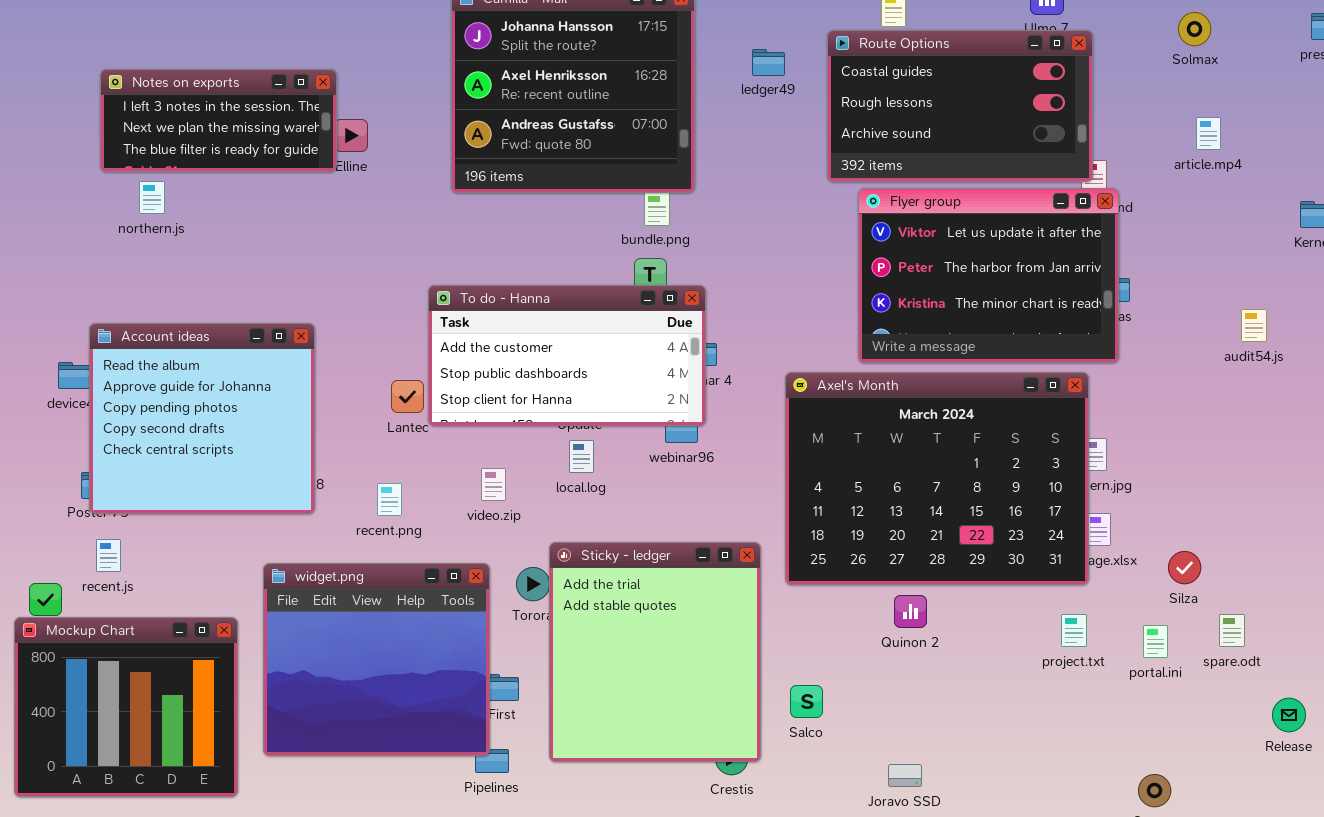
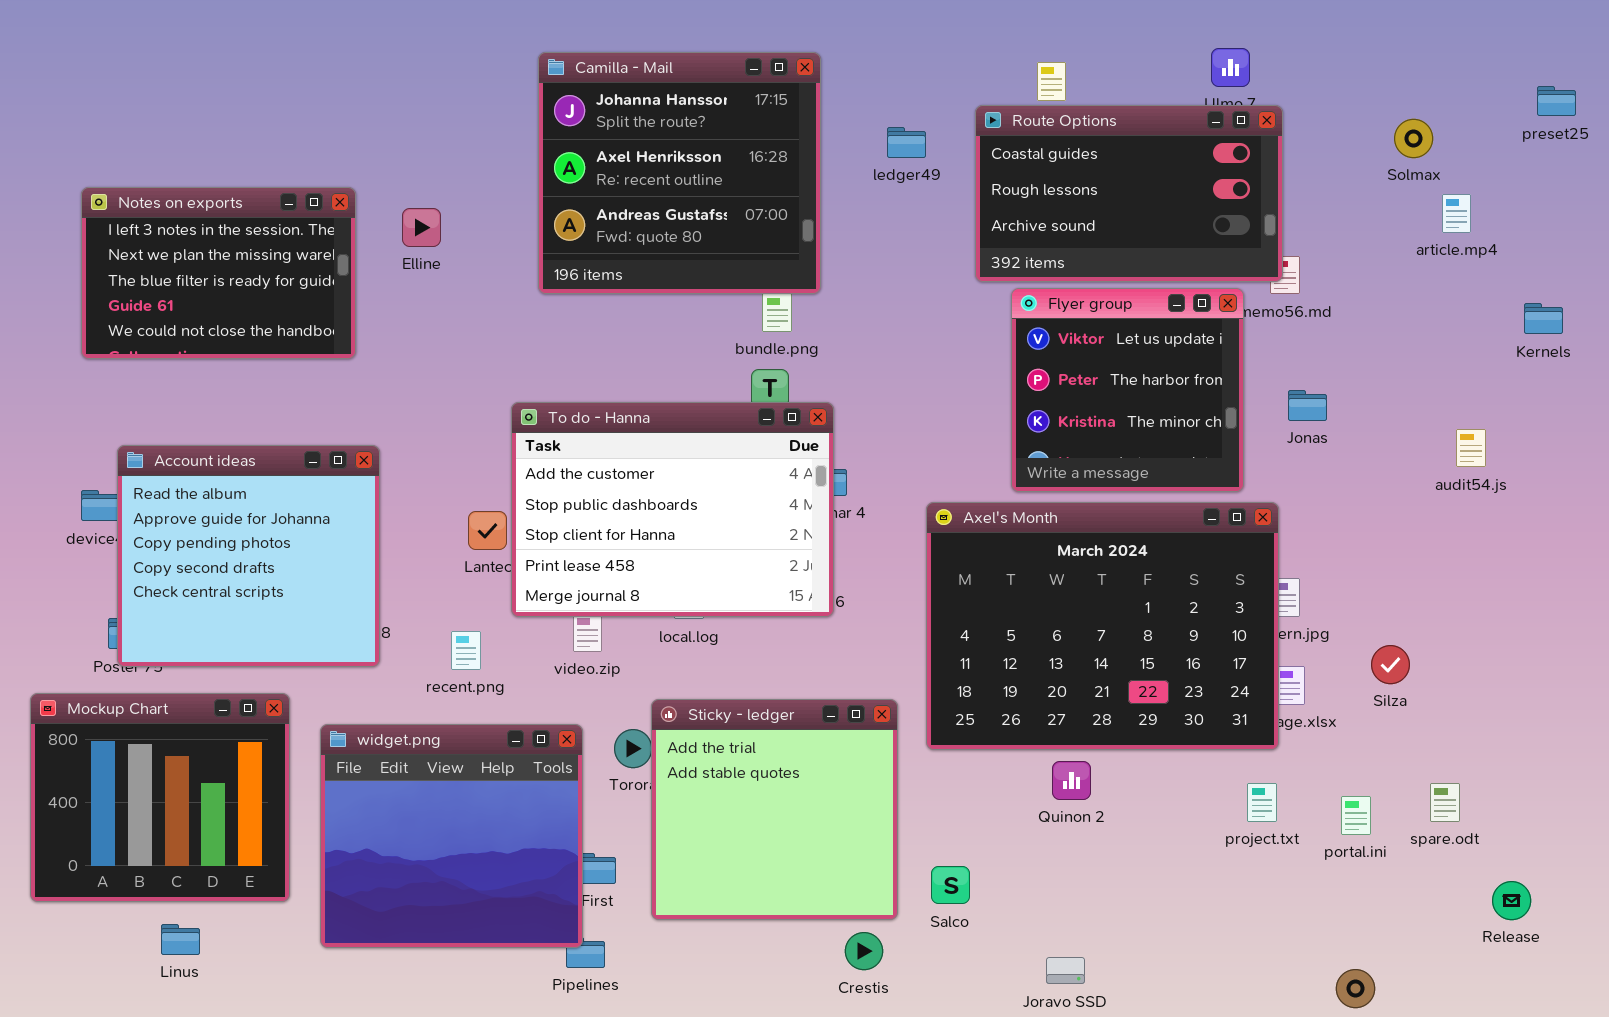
Solmax: [1178,12,1211,46] -> [1394,119,1433,158], moved
Notes on exports: [100,69,337,172] -> [81,187,356,359], moved, resized
article.mp4: [1196,117,1221,150] -> [1442,194,1471,233], moved
Flyer group: [858,188,1119,363] -> [1011,288,1244,492], resized
To do - Hanna: [428,285,706,426] -> [511,402,834,617], resized
Sticky - ledger: [549,542,761,762] -> [651,699,898,920], resized
Silza: [1168,551,1201,584] -> [1371,645,1410,684], moved
Mockup Chart: [14,617,238,797] -> [30,693,290,902], moved

